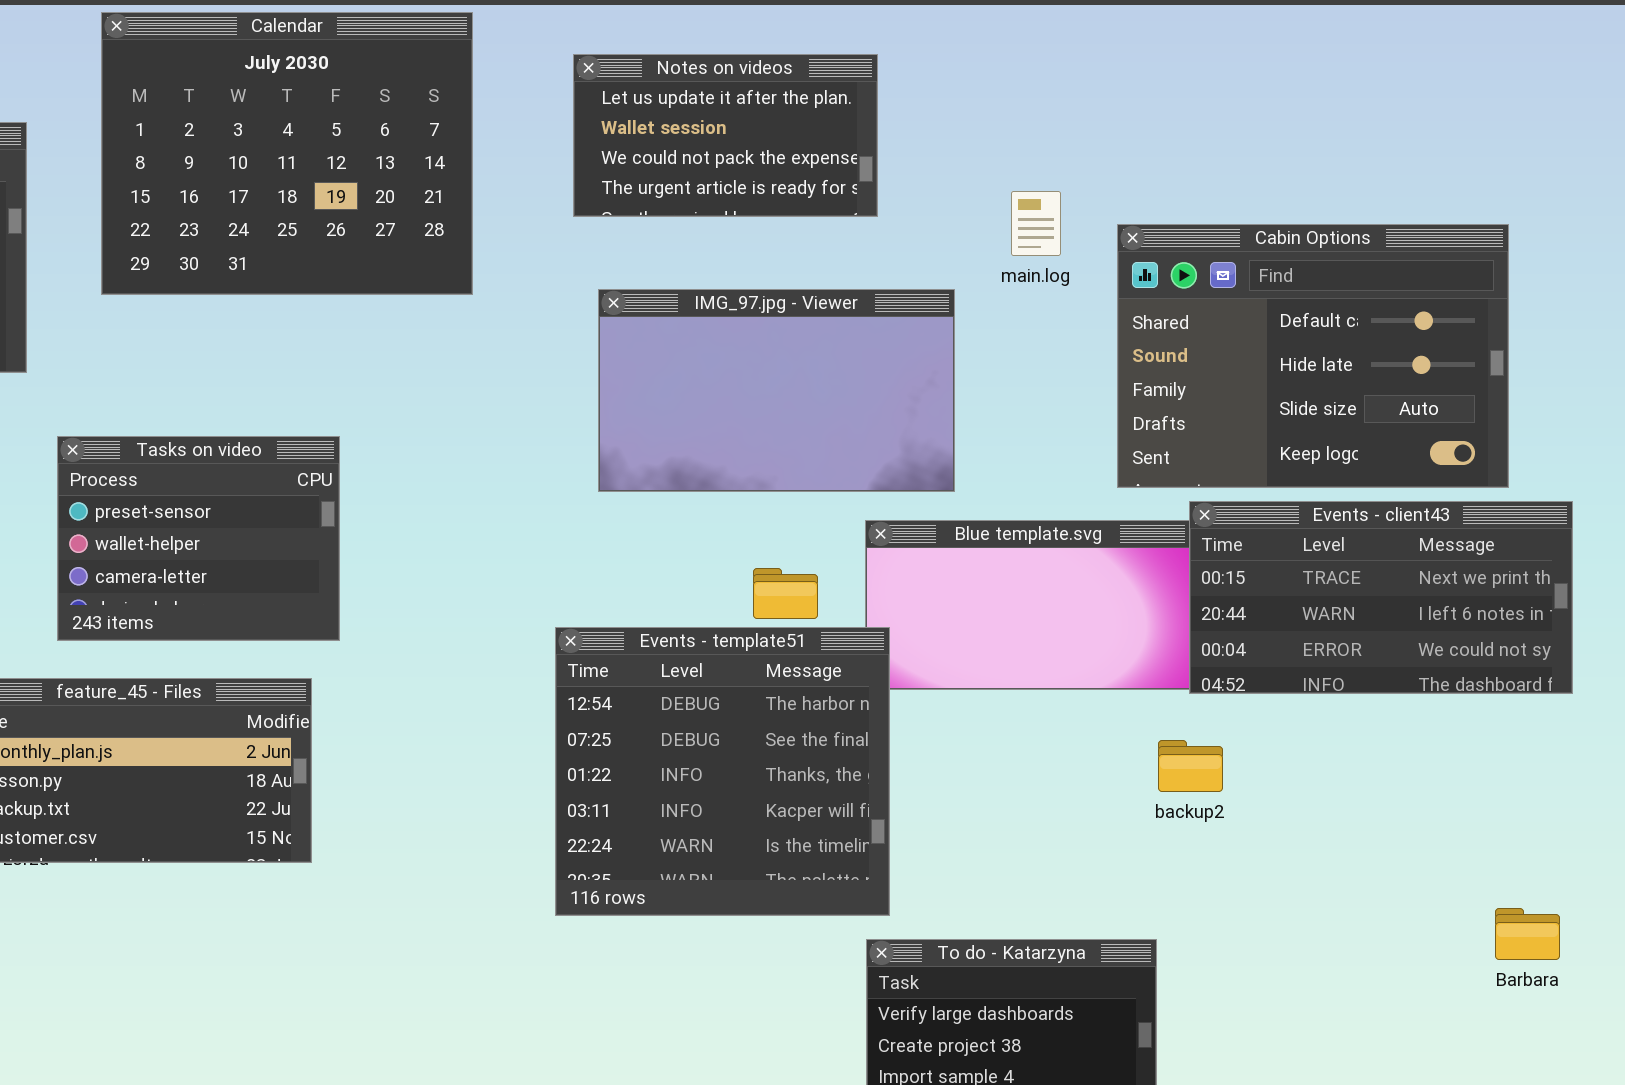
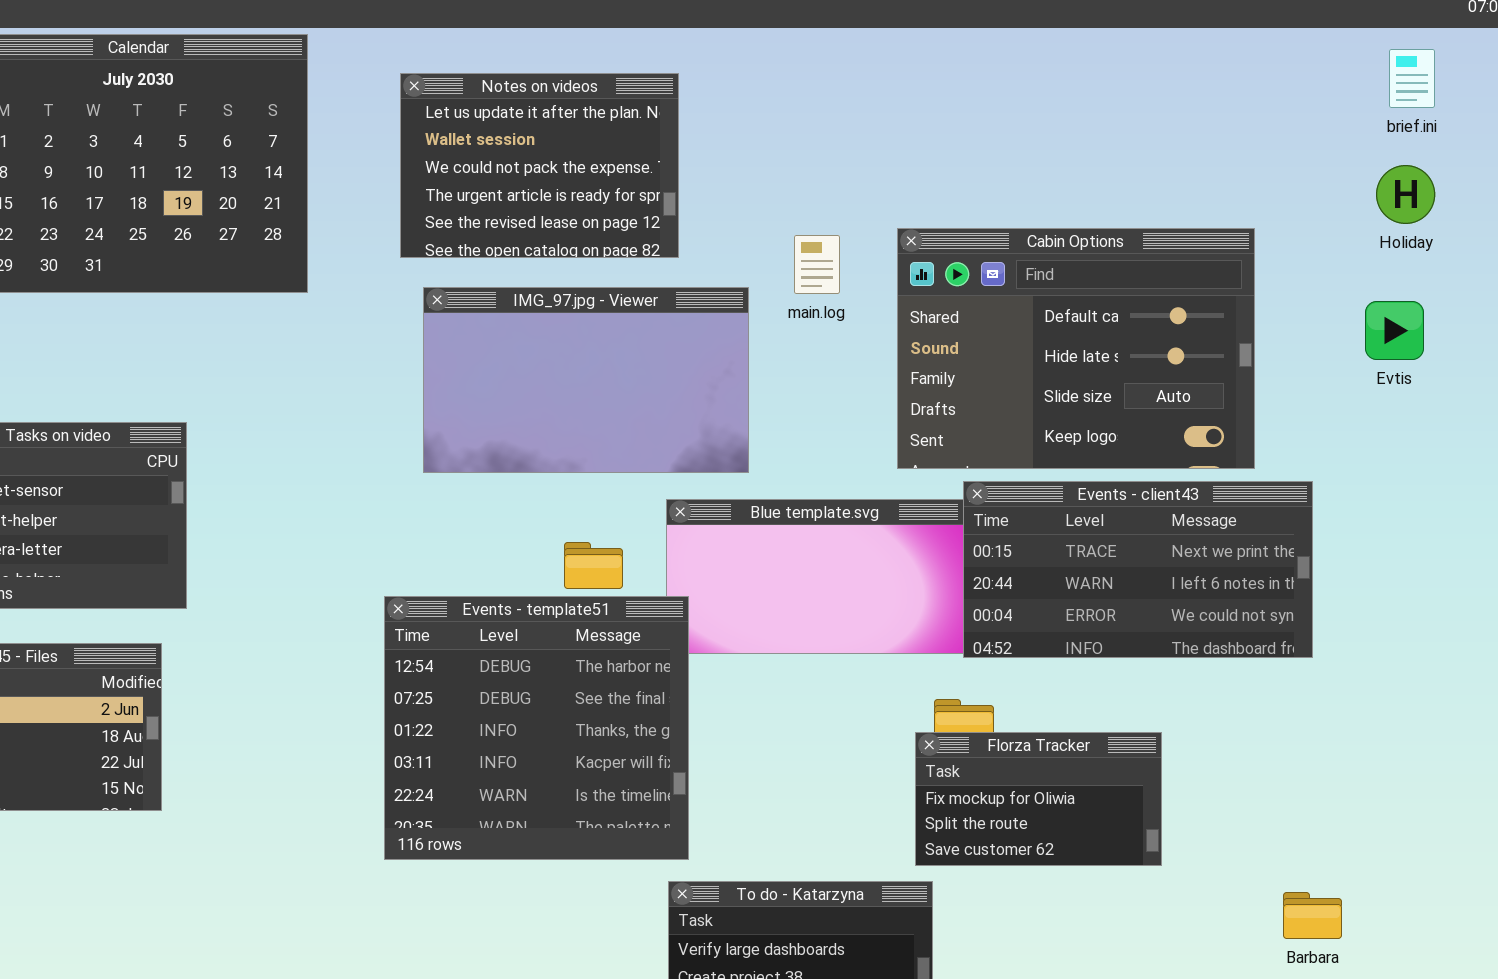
Notes on videos: [573,54,878,217] -> [400,73,679,258], resized
main.log: [1011,191,1061,256] -> [794,235,840,294], moved
Florza Tracker: none -> [915,732,1162,866], opened
Barbara: [1495,908,1560,960] -> [1283,892,1342,939], moved

